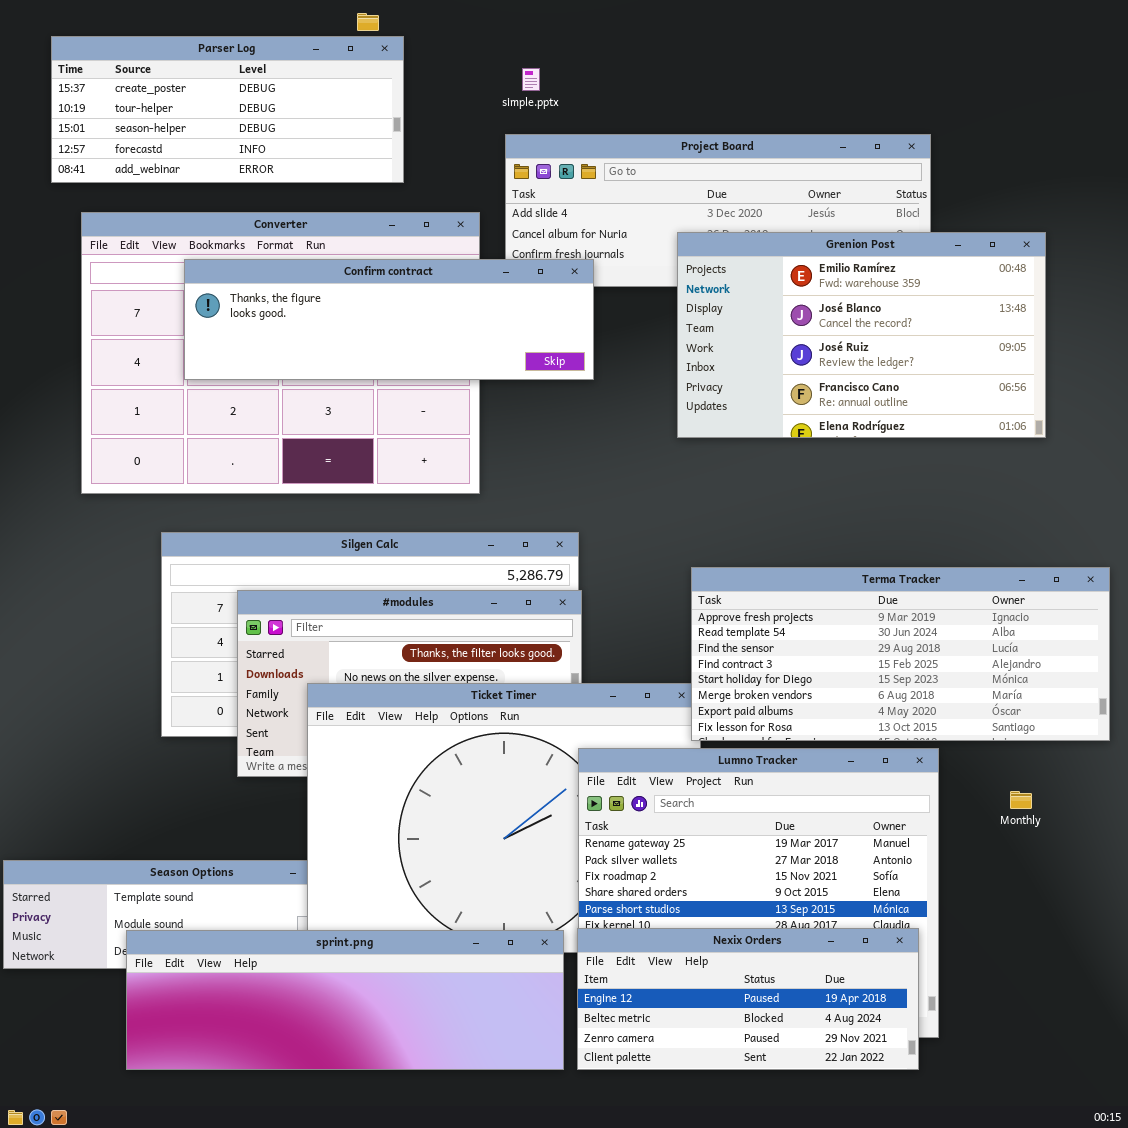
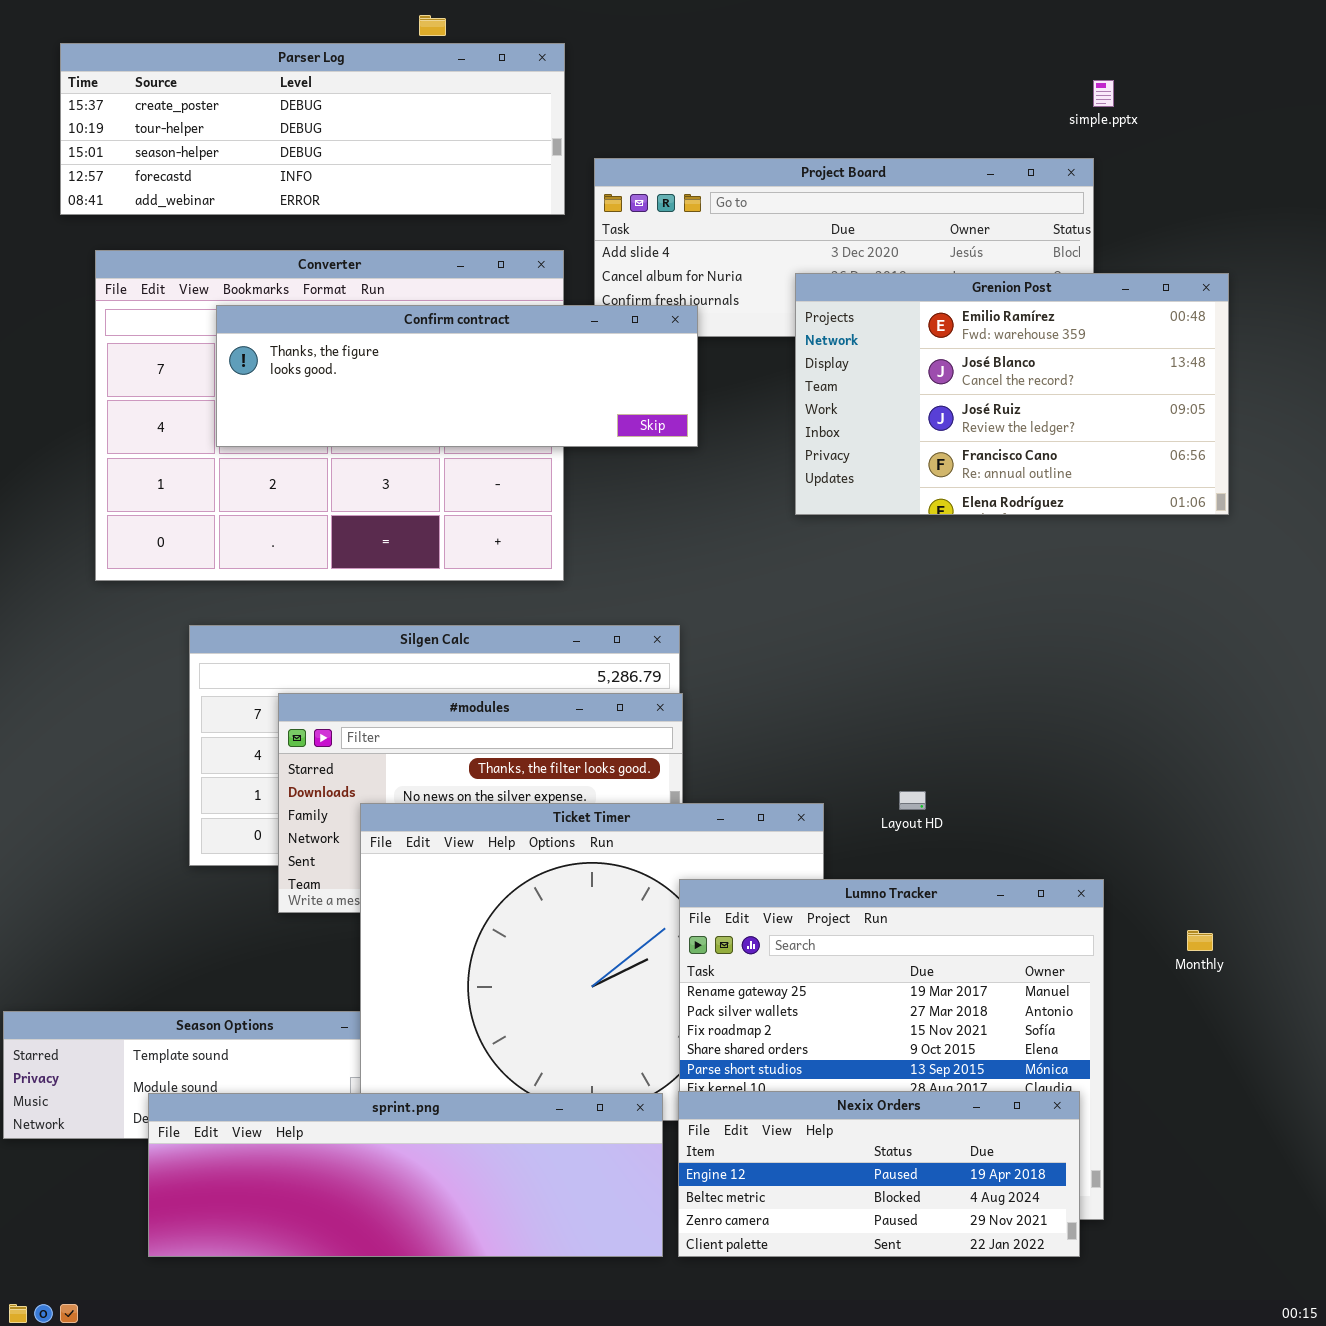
Parser Log: [51,36,404,183] -> [60,43,565,215], resized
simple.pptx: [522,68,540,91] -> [1093,80,1114,107], moved
Terma Tracker: [691,567,1110,741] -> none, closed

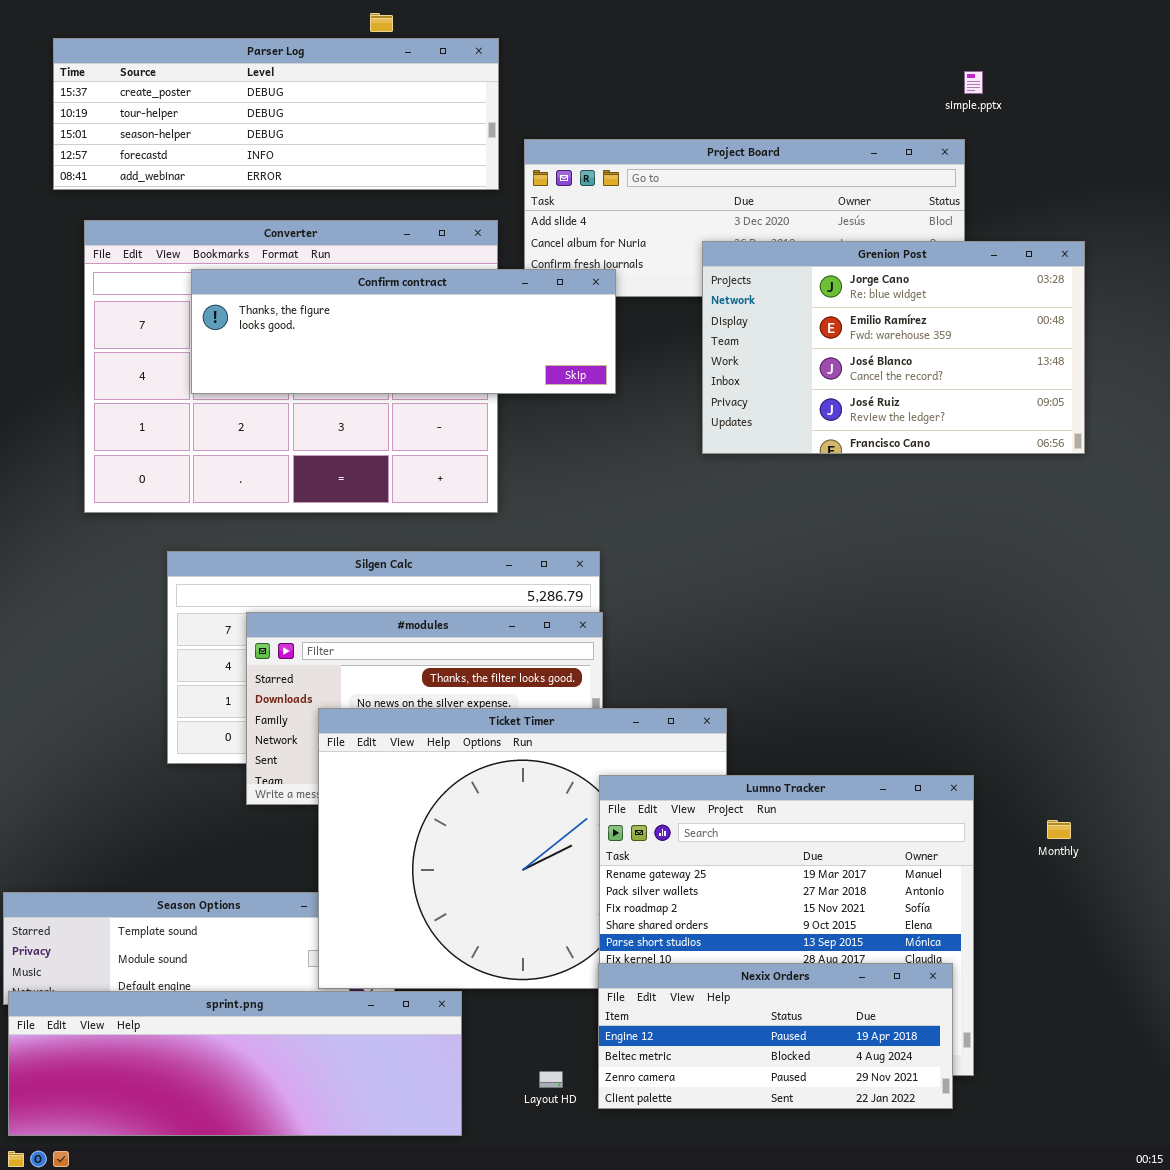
Grenion Post: [795,273,1229,515] -> [702,241,1085,454], scrolled up 1 row
Layout HD: [899,791,926,810] -> [539,1071,563,1088], moved
sprint.png: [148,1093,663,1257] -> [8,991,462,1136], moved

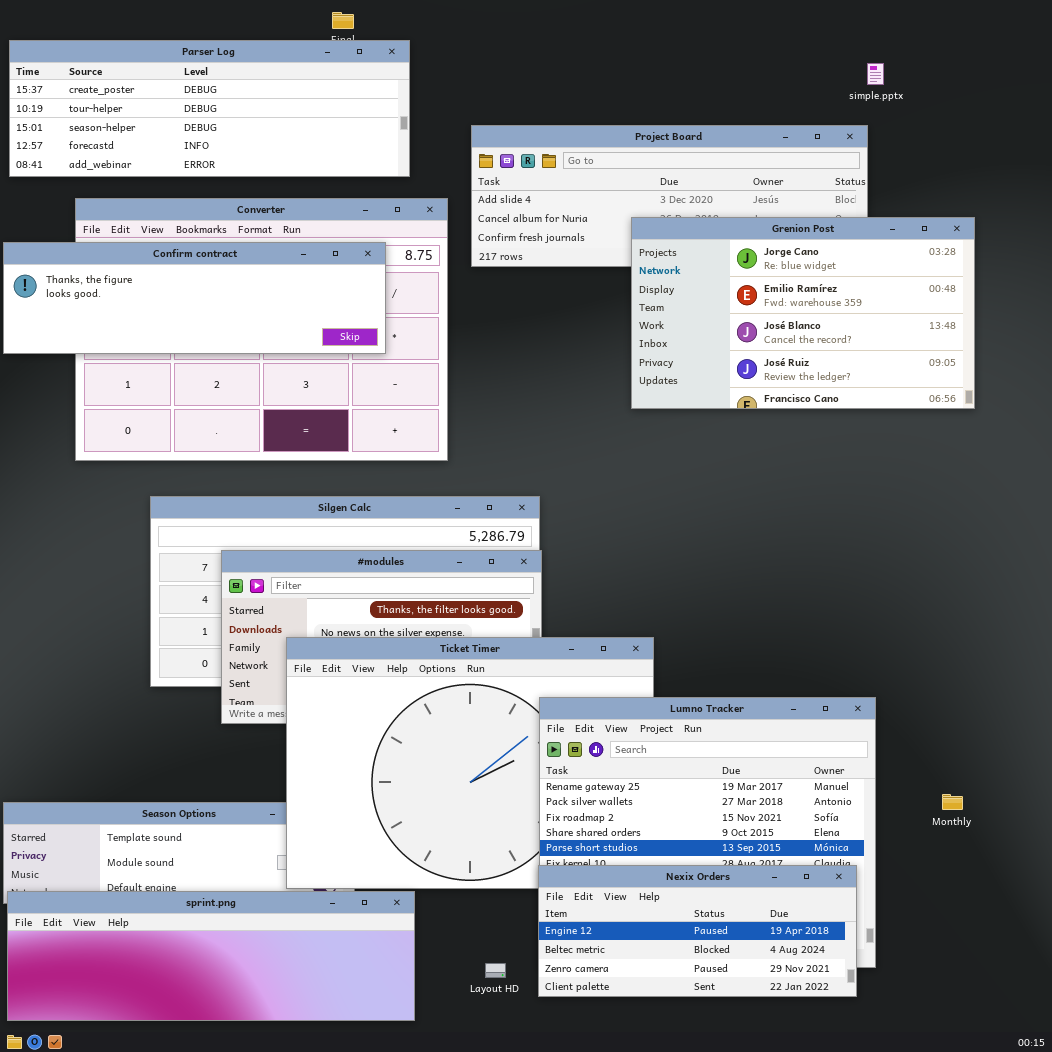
Parser Log: [53,38,499,190] -> [9,40,410,177], moved
Confirm contract: [191,269,616,394] -> [3,242,386,354], moved
Monthly: [1047,820,1071,839] -> [942,794,963,810], moved

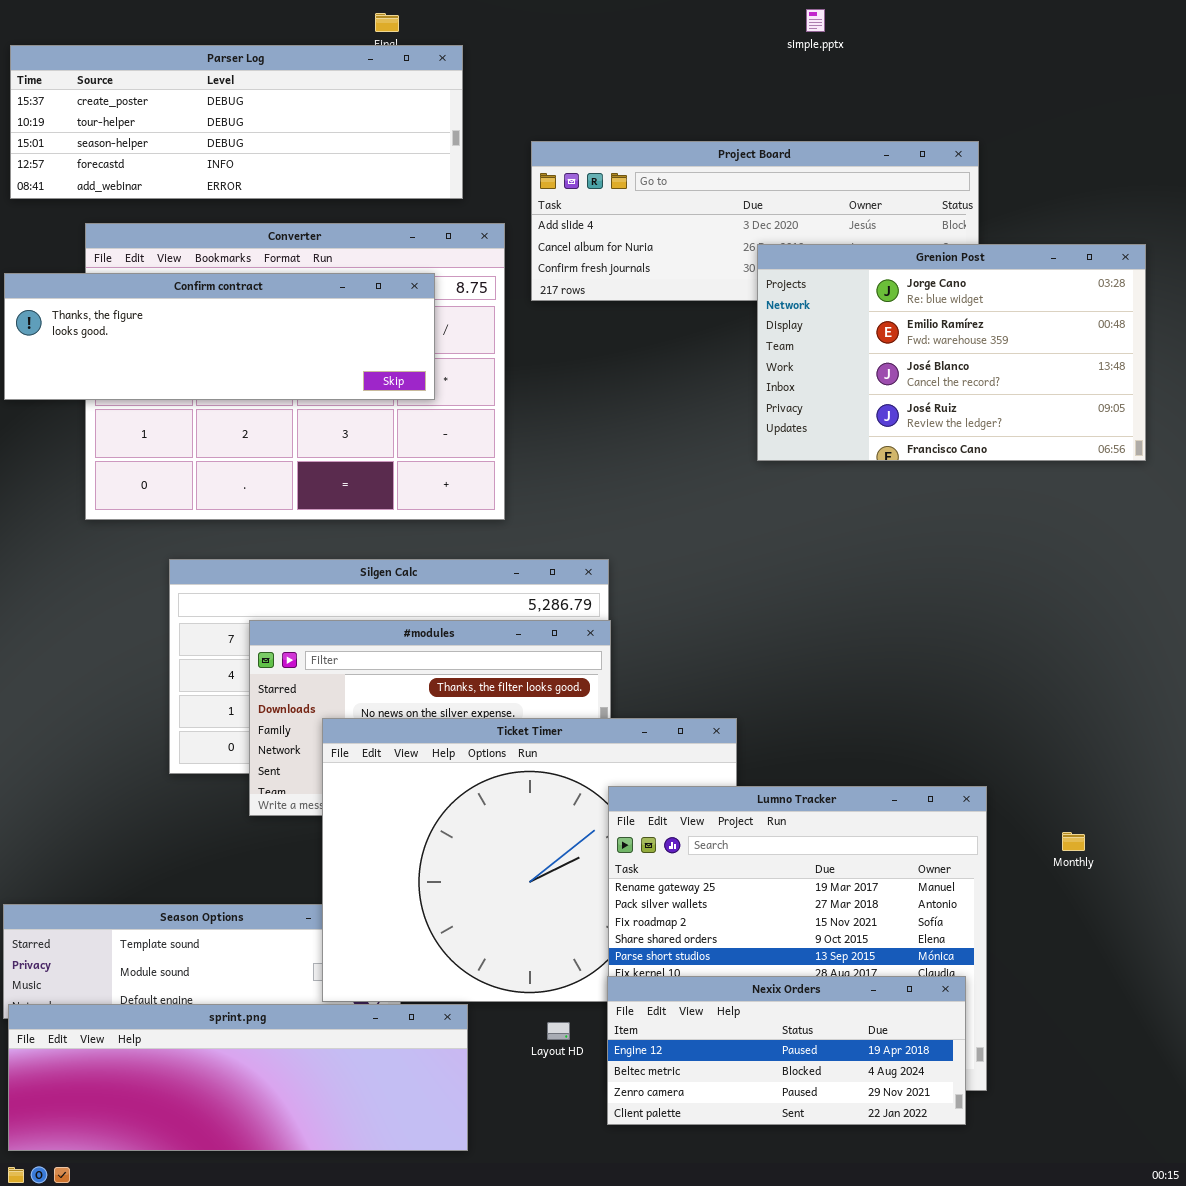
simple.pptx: [867,63,884,85] -> [806,9,825,32], moved
Grenion Post: [631,217,975,409] -> [757,244,1146,461], moved
Monthly: [942,794,963,810] -> [1062,832,1085,851], moved
Layout HD: [485,963,506,978] -> [547,1022,570,1040], moved

